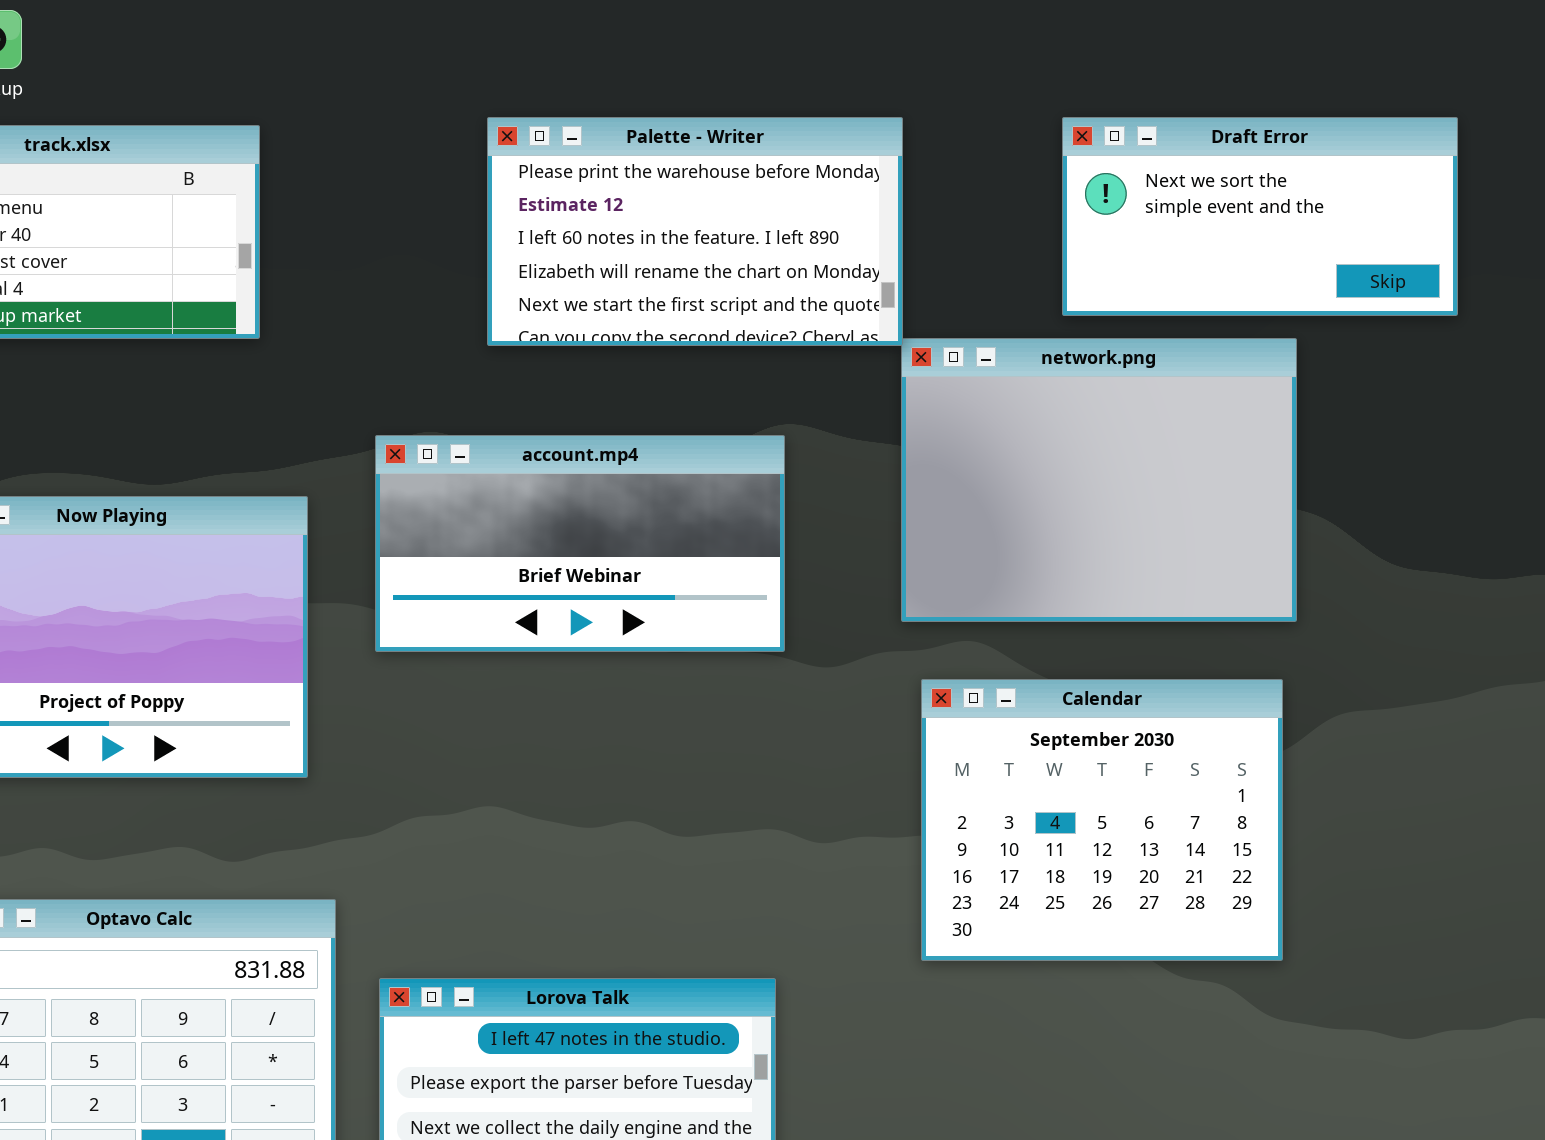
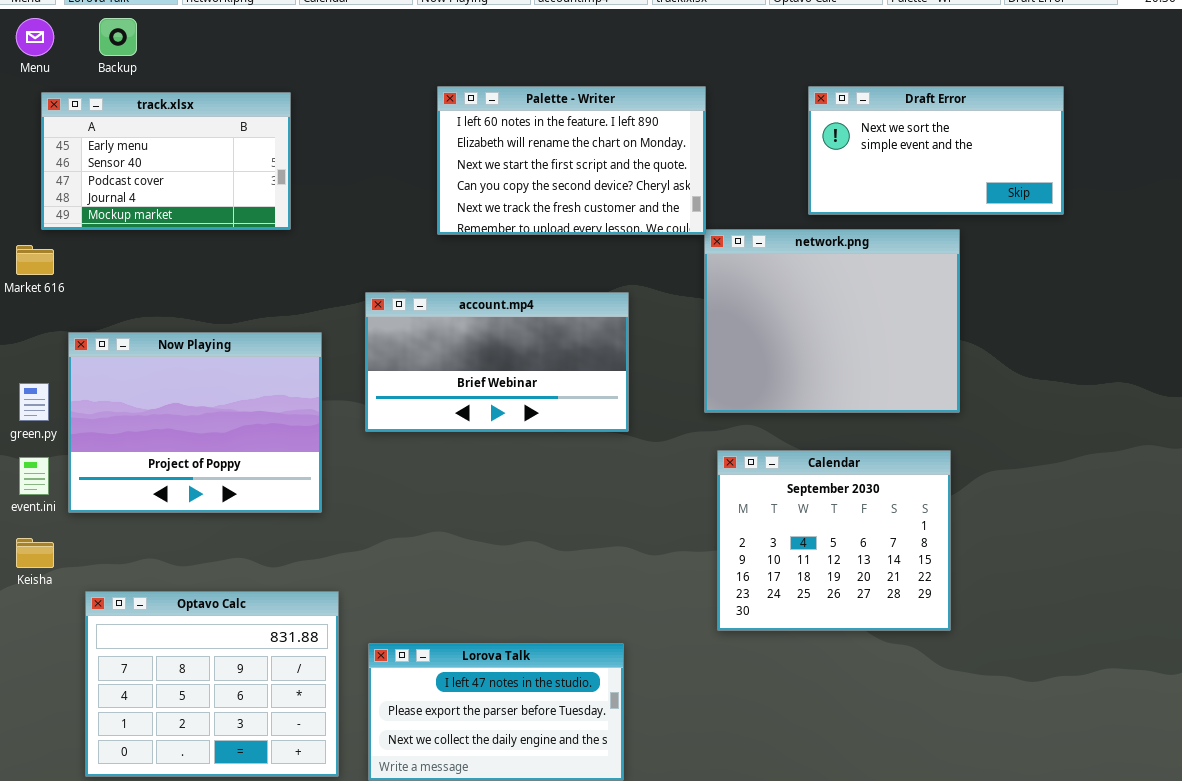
Palette - Writer: [487,117,903,346] -> [437,86,706,235], scrolled down 2 rows

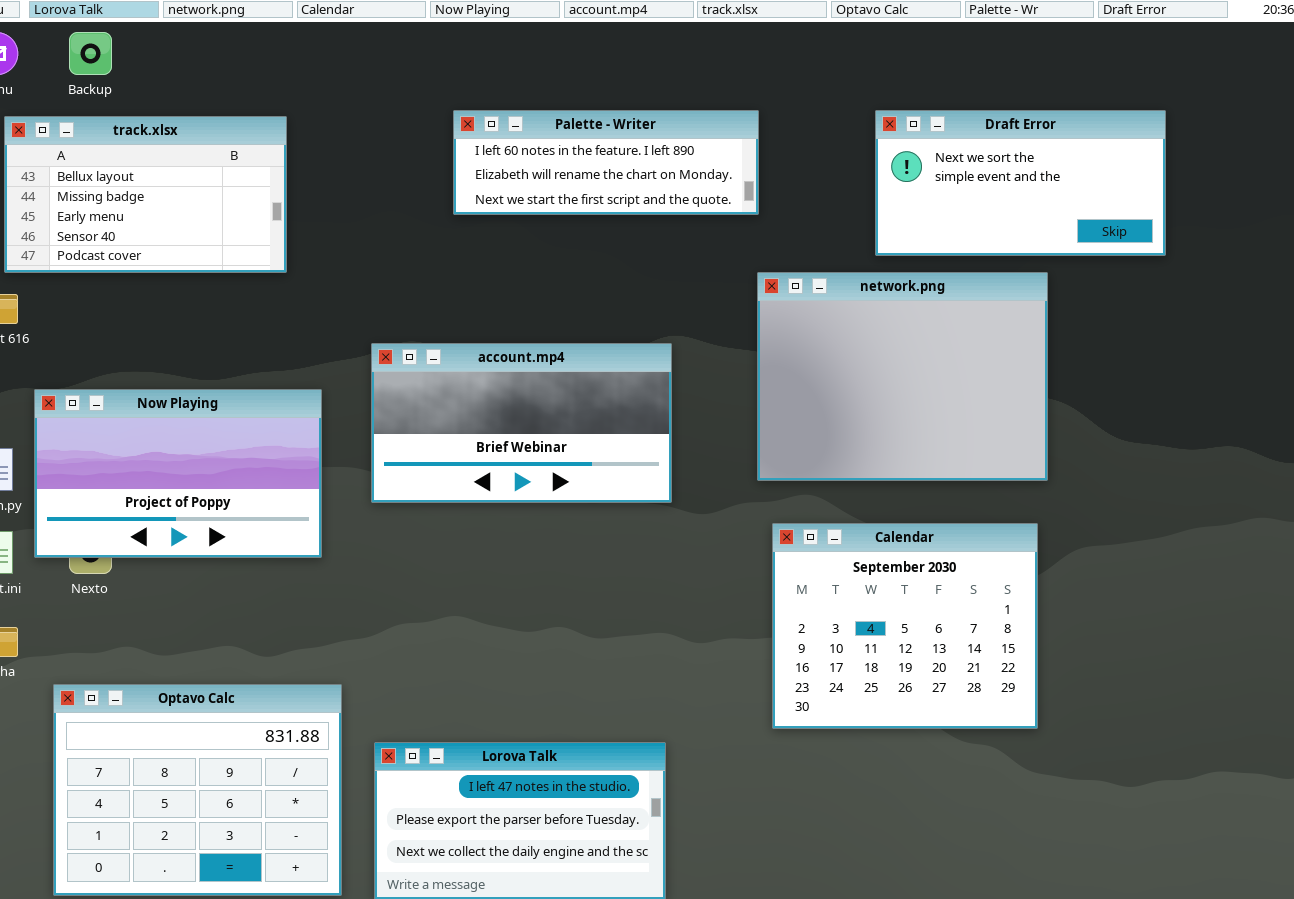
Palette - Writer: [437,86,706,235] -> [453,110,759,215], resized
track.xlsx: [41,92,291,230] -> [4,116,287,273], scrolled up 2 rows
Now Playing: [68,332,322,513] -> [34,389,322,558], resized

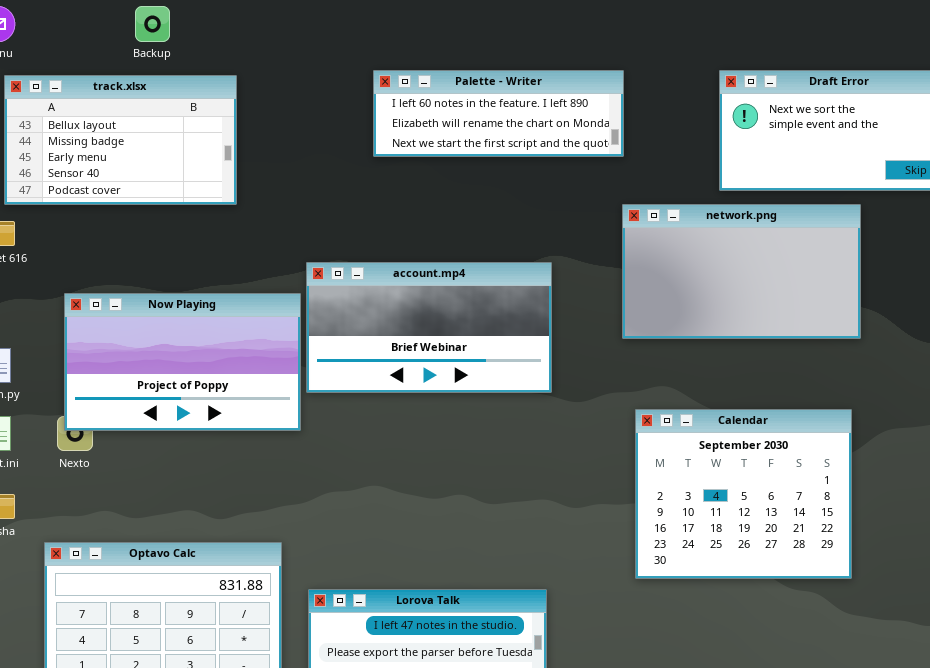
Backup: [69,32,112,75] -> [135,6,170,42], moved
network.png: [757,272,1048,481] -> [622,204,861,339], resized
Now Playing: [34,389,322,558] -> [64,293,301,431], moved

